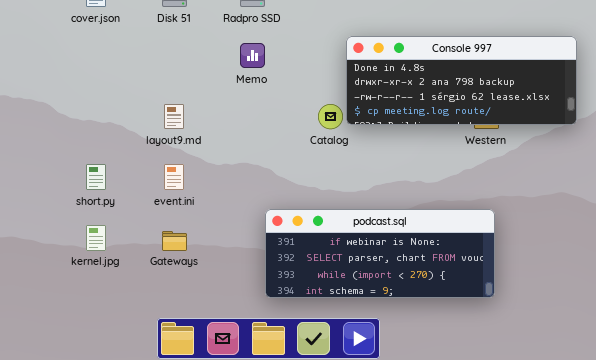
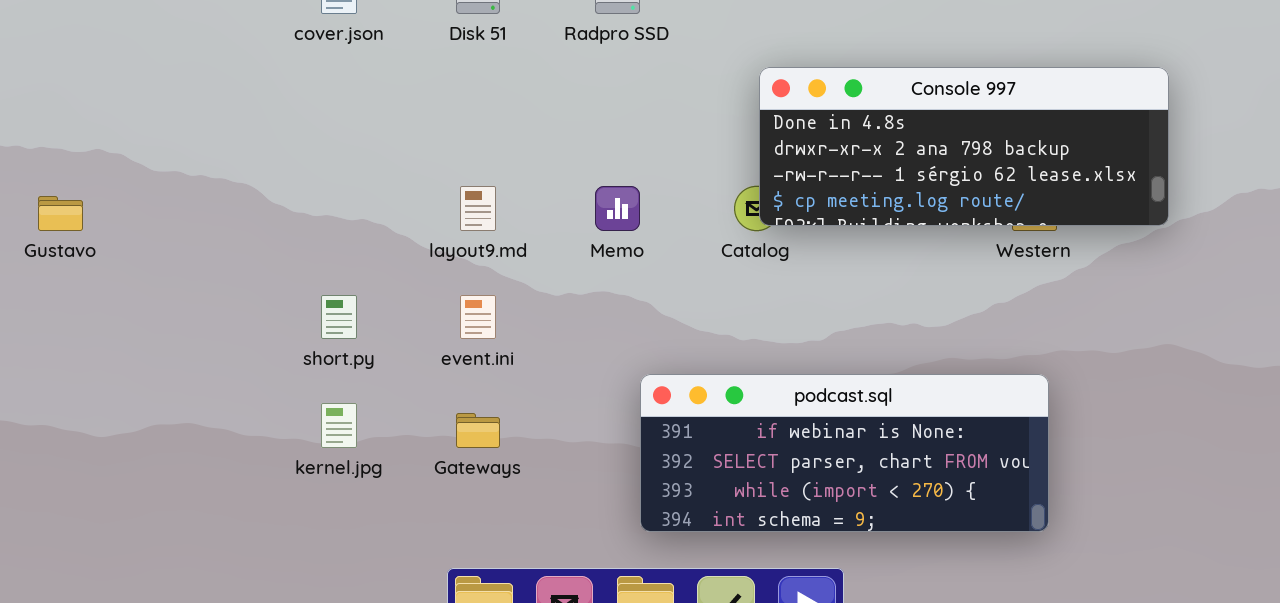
Console 997: [346,36,577,125] -> [759,67,1169,226], moved
Memo: [240,43,265,68] -> [595,186,640,231], moved

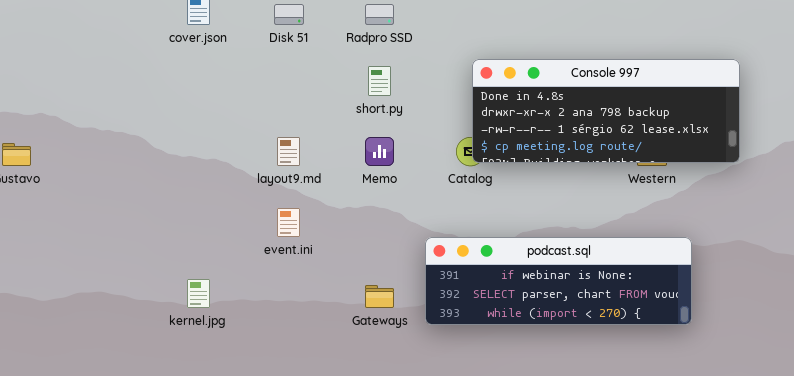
short.py: [321,295,357,339] -> [368,66,391,96], moved
podcast.sql: [640,374,1049,532] -> [425,237,692,325], moved, resized
Gateways: [456,413,500,448] -> [365,285,394,308], moved

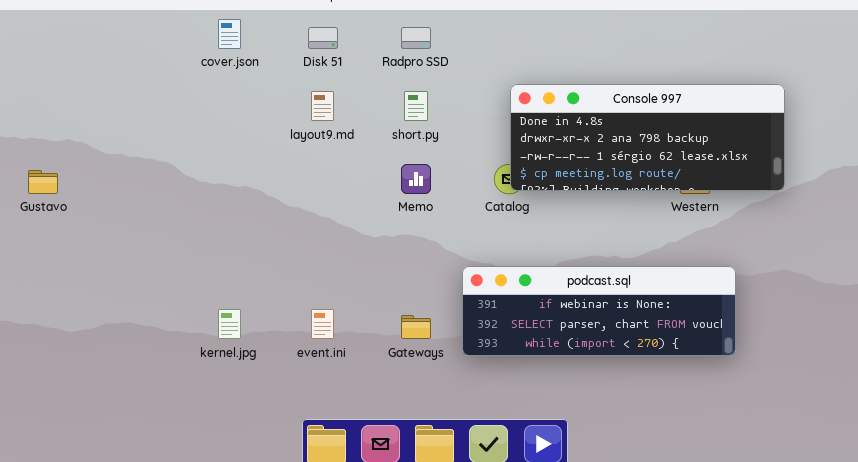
layout9.md: [277,137,300,166] -> [311,91,334,121], moved
event.ini: [277,208,300,237] -> [311,309,334,339], moved

